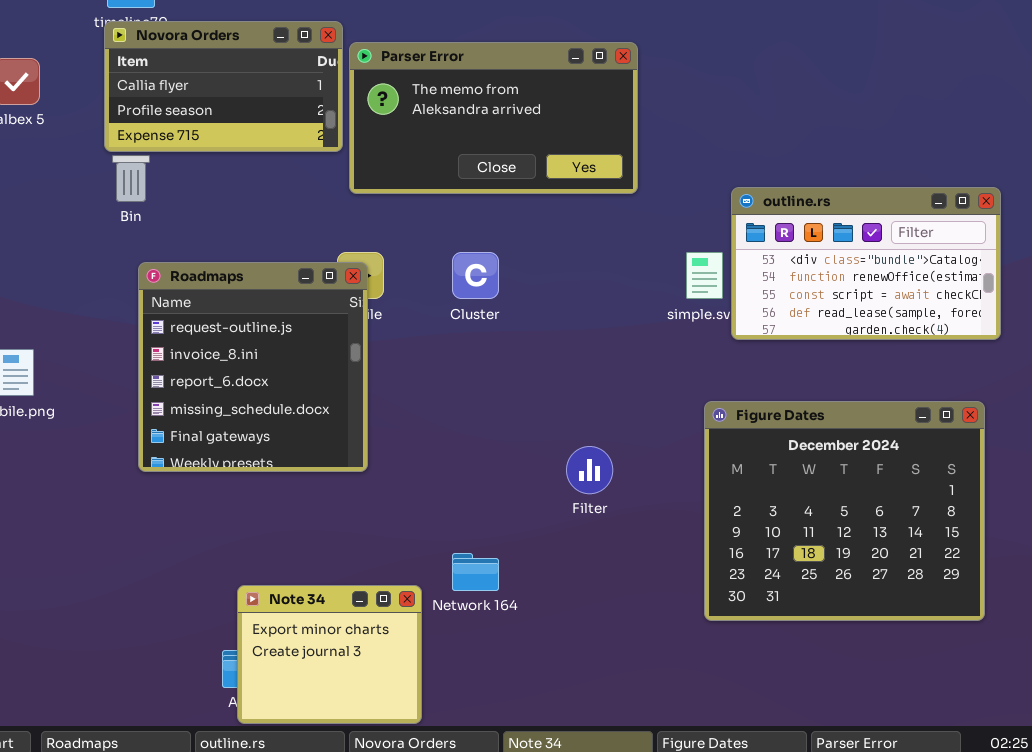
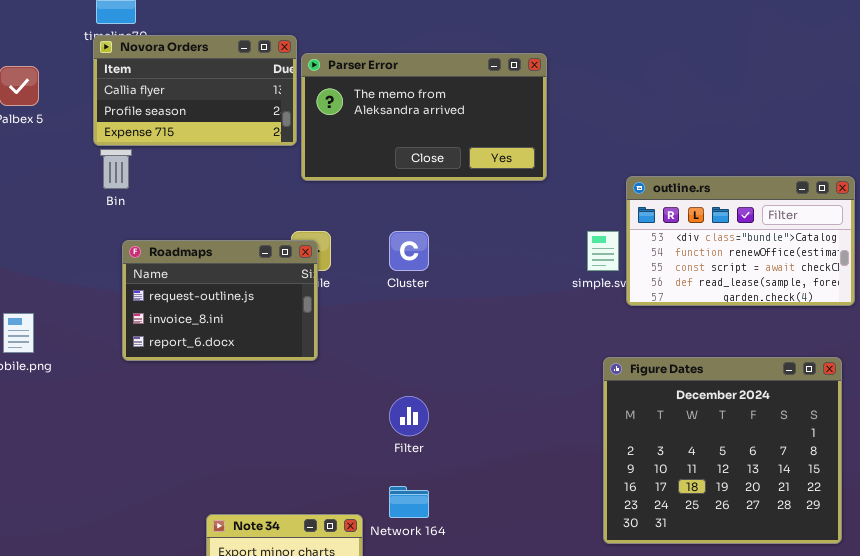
Roadmaps: [138,262,368,472] -> [122,240,318,361], resized
Filter: [566,446,613,494] -> [389,396,429,436], moved

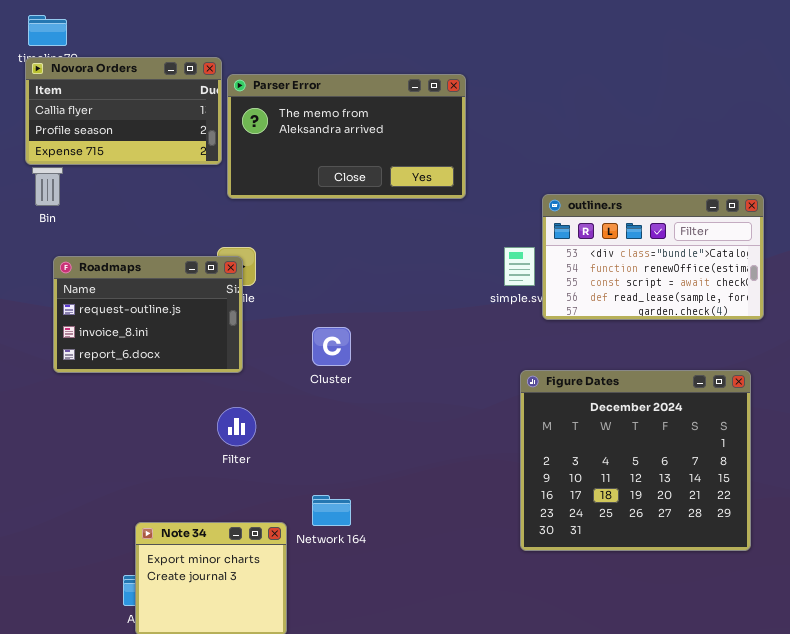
Cluster: [389,231,429,271] -> [312,327,351,366], moved
Filter: [389,396,429,436] -> [217,407,256,446], moved

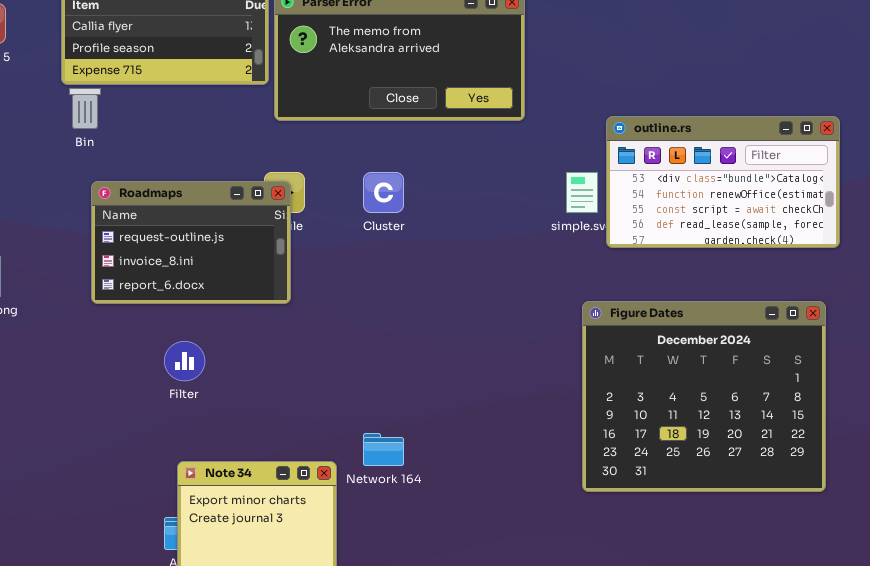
Cluster: [312,327,351,366] -> [363,172,404,213], moved
Filter: [217,407,256,446] -> [164,341,205,381], moved

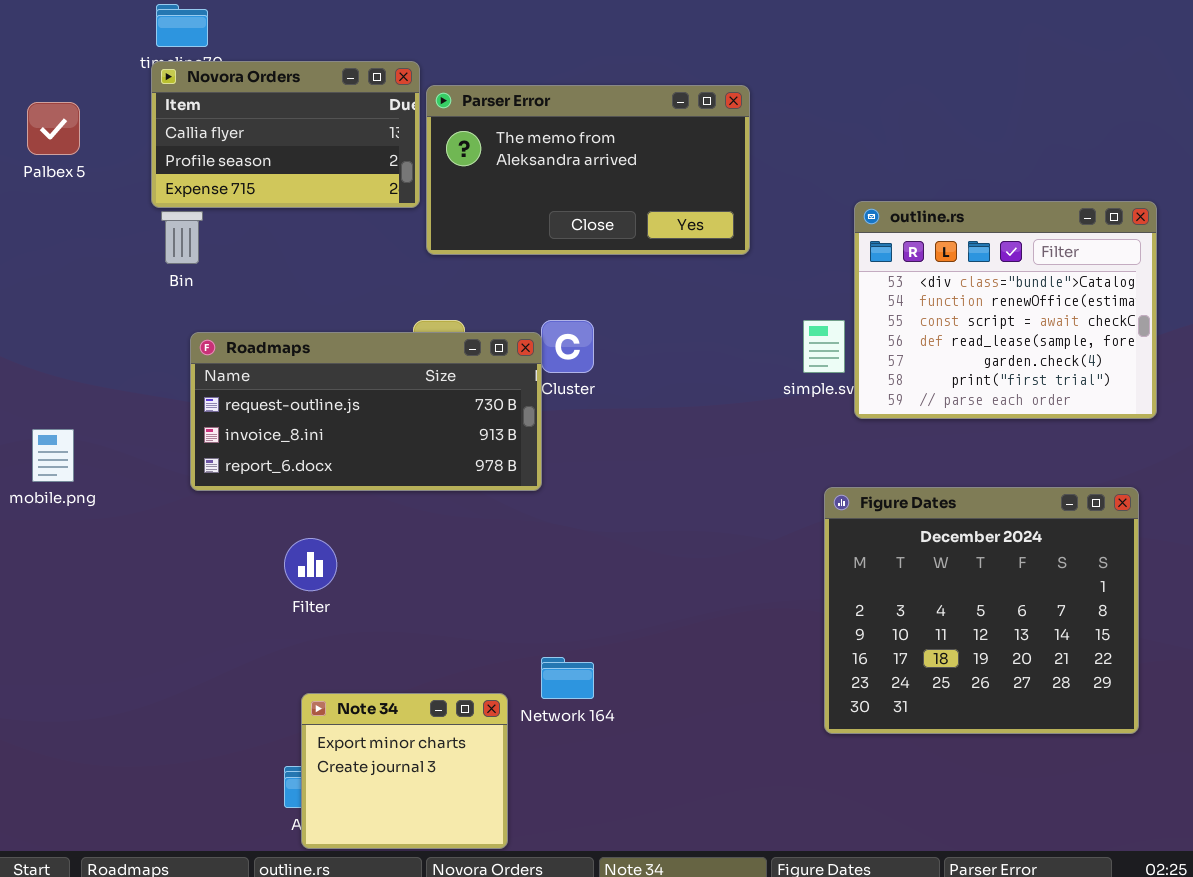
outline.rs: [606,116,840,248] -> [854,201,1157,419], resized
Roadmaps: [91,181,291,304] -> [190,332,542,491], resized

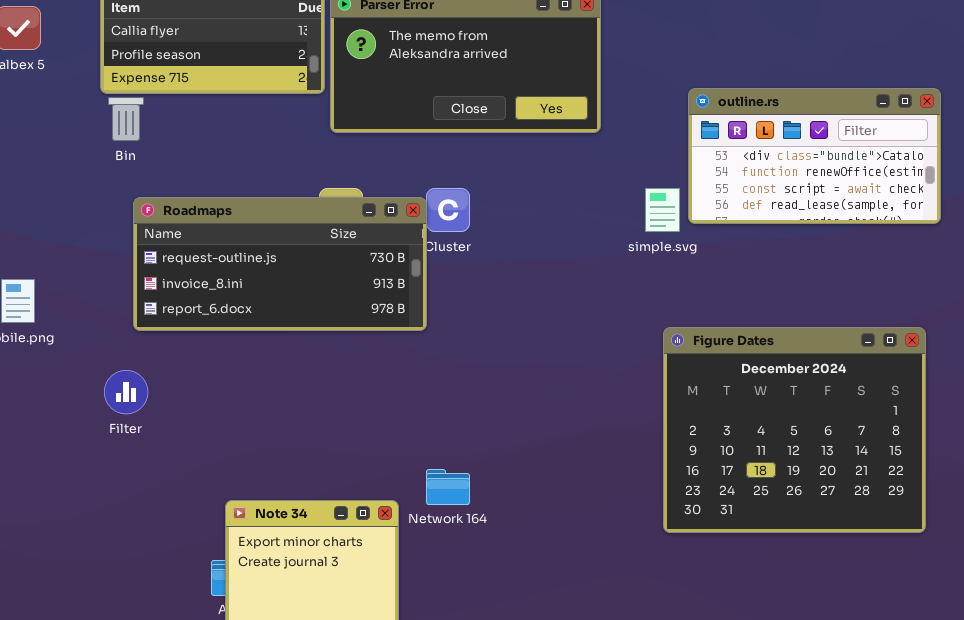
outline.rs: [854,201,1157,419] -> [688,88,941,224], resized
Filter: [284,538,337,591] -> [104,370,148,414], moved

